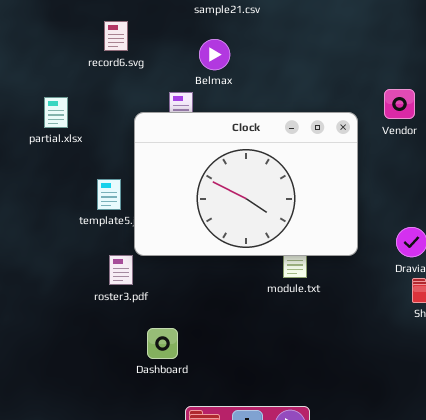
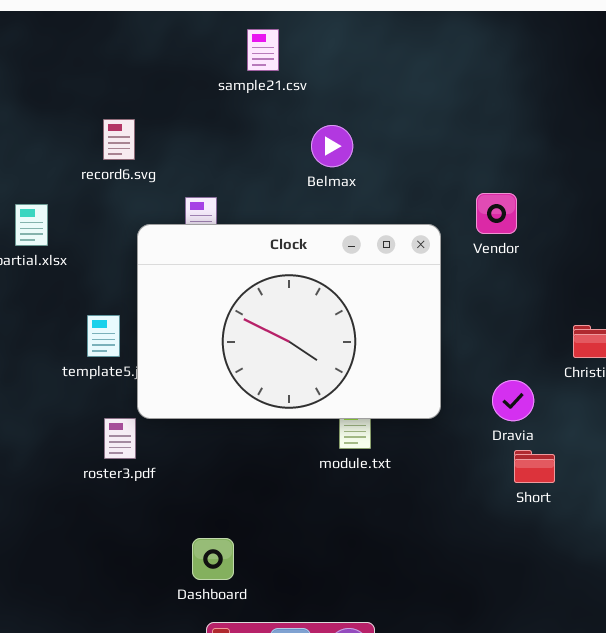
record6.svg: [104,21,128,51] -> [103,119,135,160], moved
Belmax: [199,39,230,70] -> [311,125,353,167], moved
Dashboard: [147,328,178,359] -> [192,538,234,580], moved

